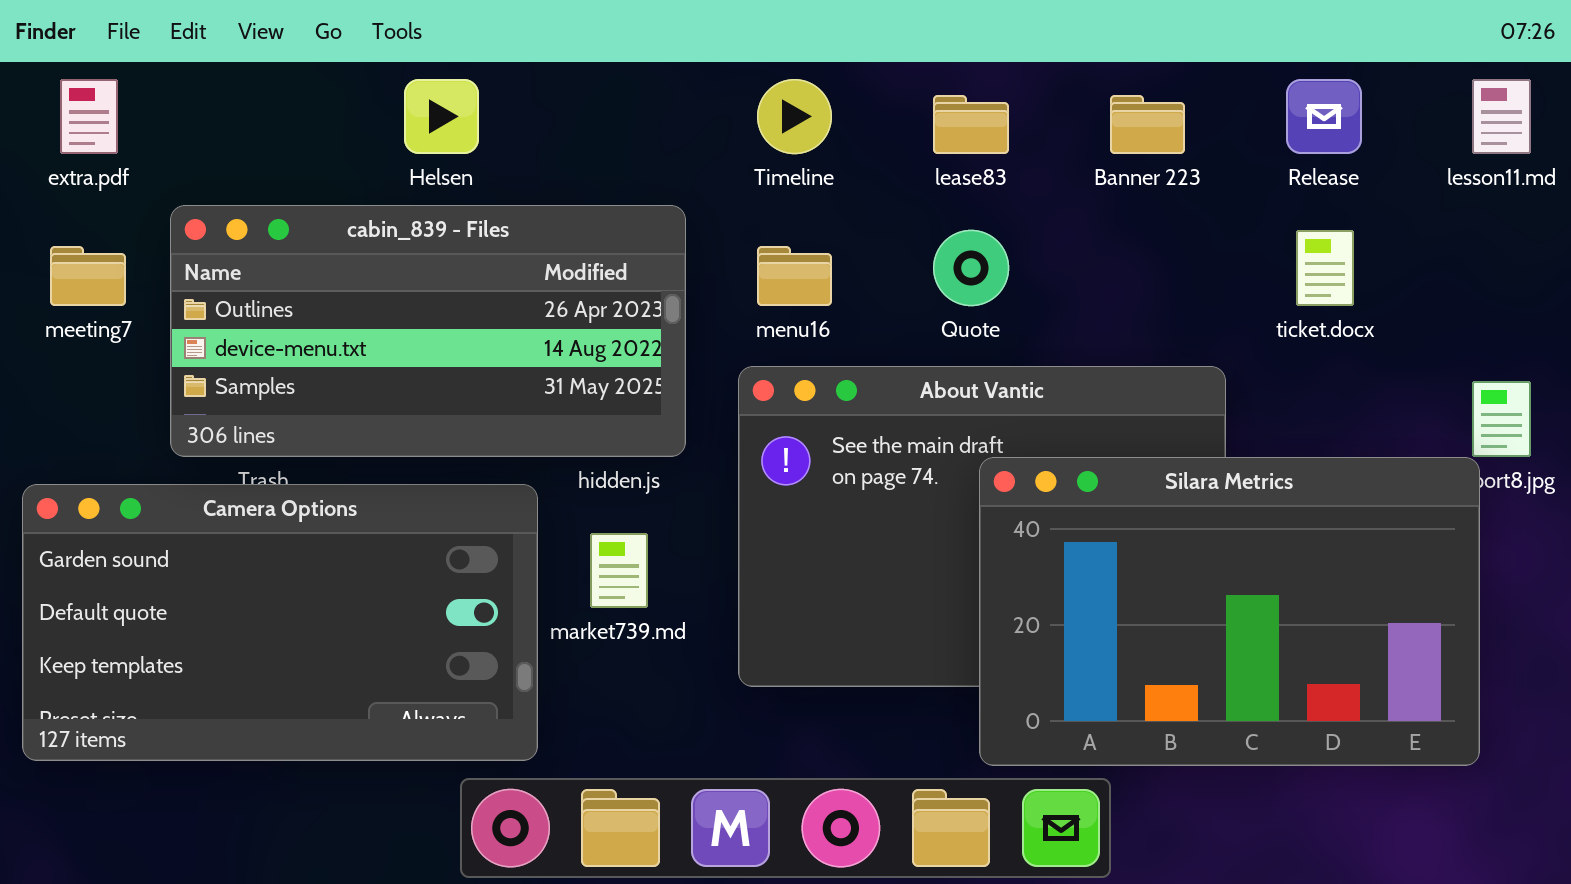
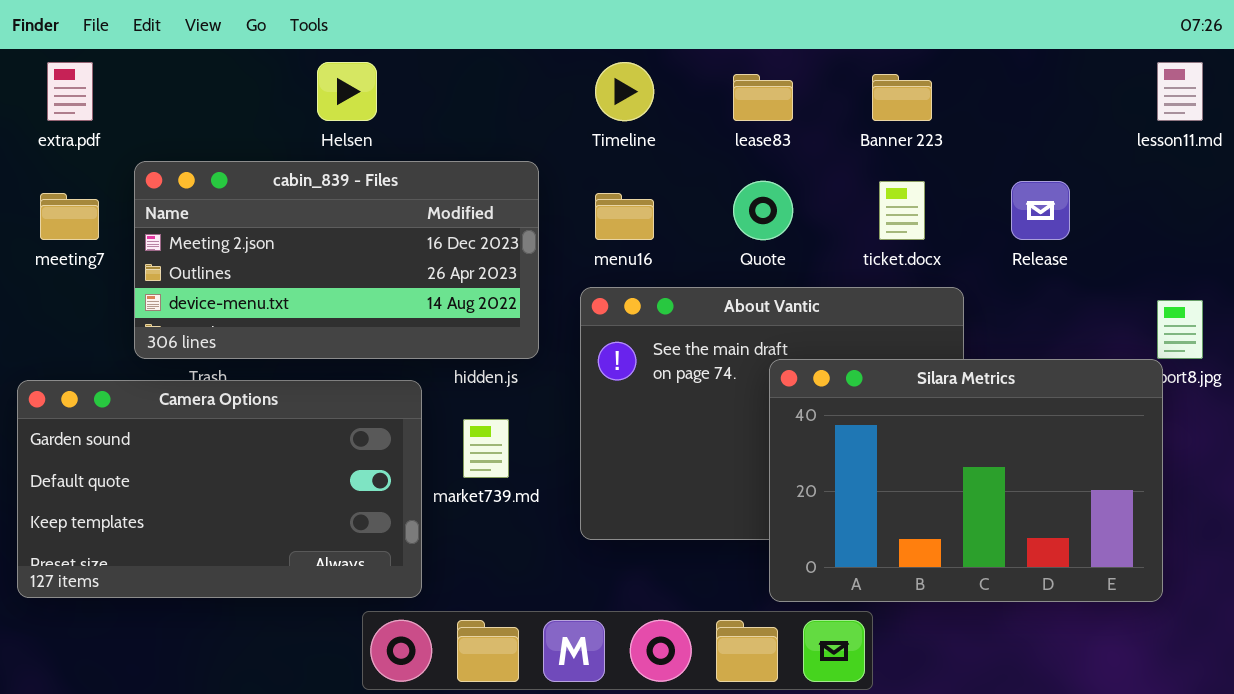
Release: [1286,79,1362,154] -> [1011,181,1070,240], moved
cabin_839 - Files: [170,205,686,457] -> [134,161,539,359], scrolled up 1 row
ticket.docx: [1296,230,1354,306] -> [879,181,925,240], moved

